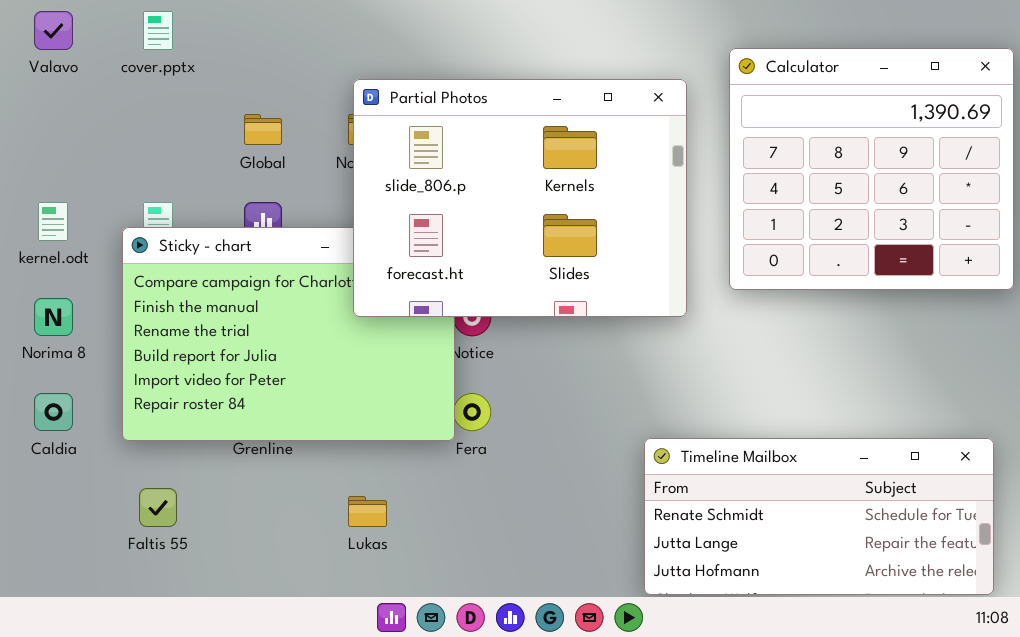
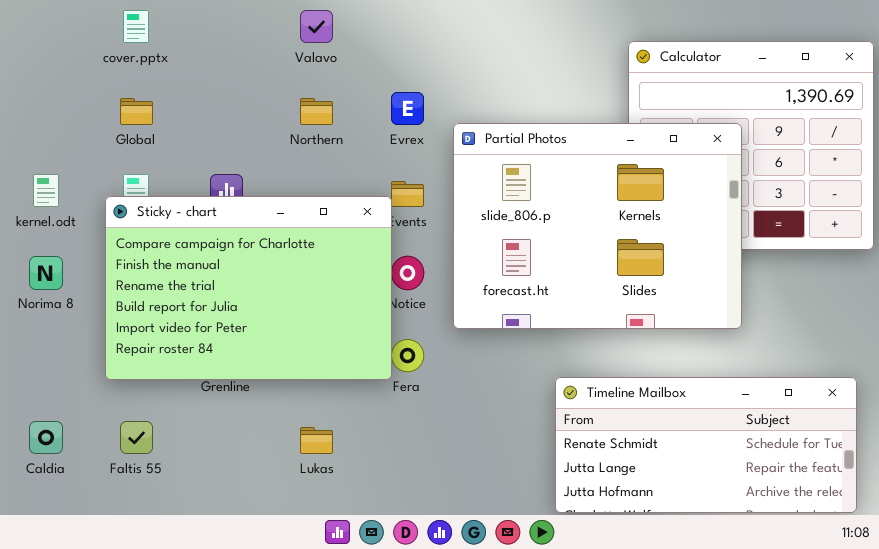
Valavo: [34,11,73,50] -> [300,10,333,43], moved
Partial Photos: [353,79,687,317] -> [453,123,742,329], moved
Global: [244,114,282,145] -> [120,98,153,125], moved
Caldia: [34,393,73,431] -> [29,421,63,454], moved

